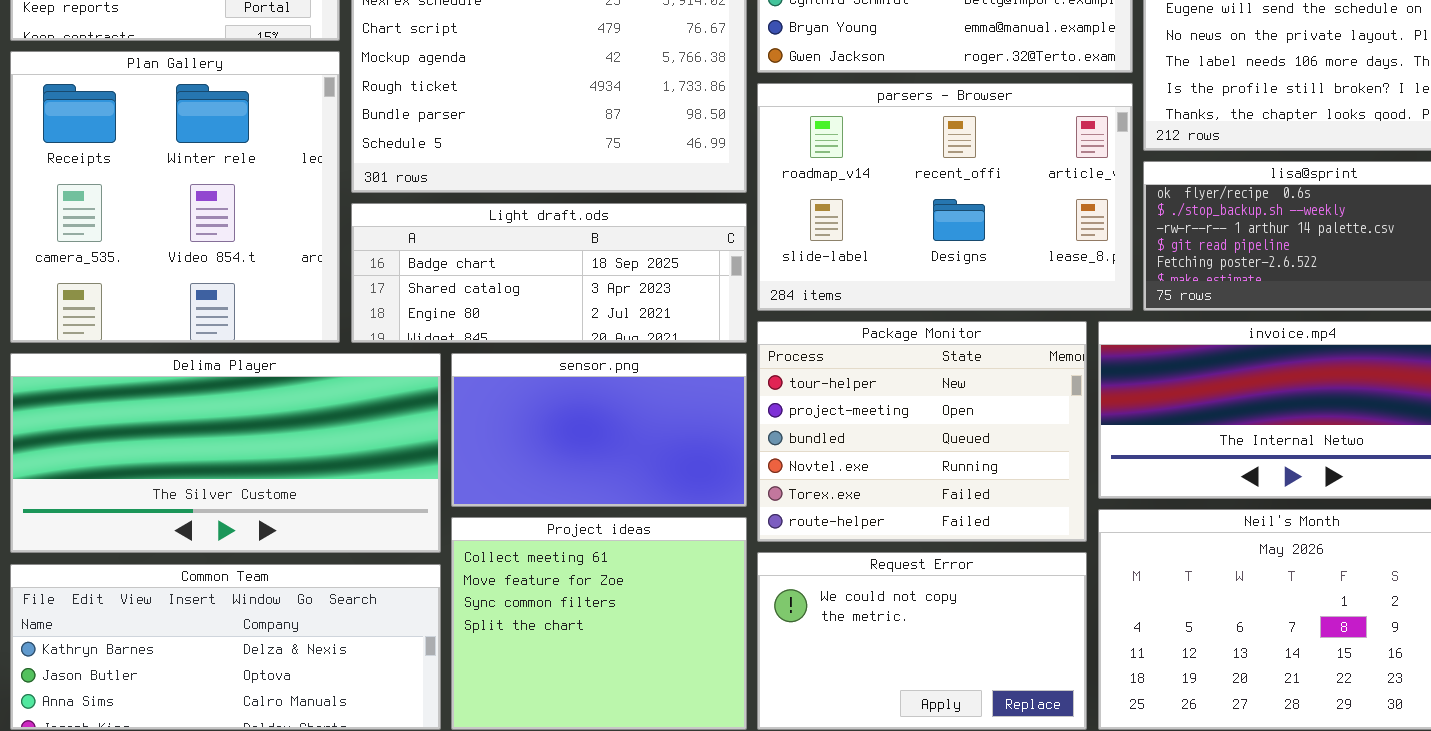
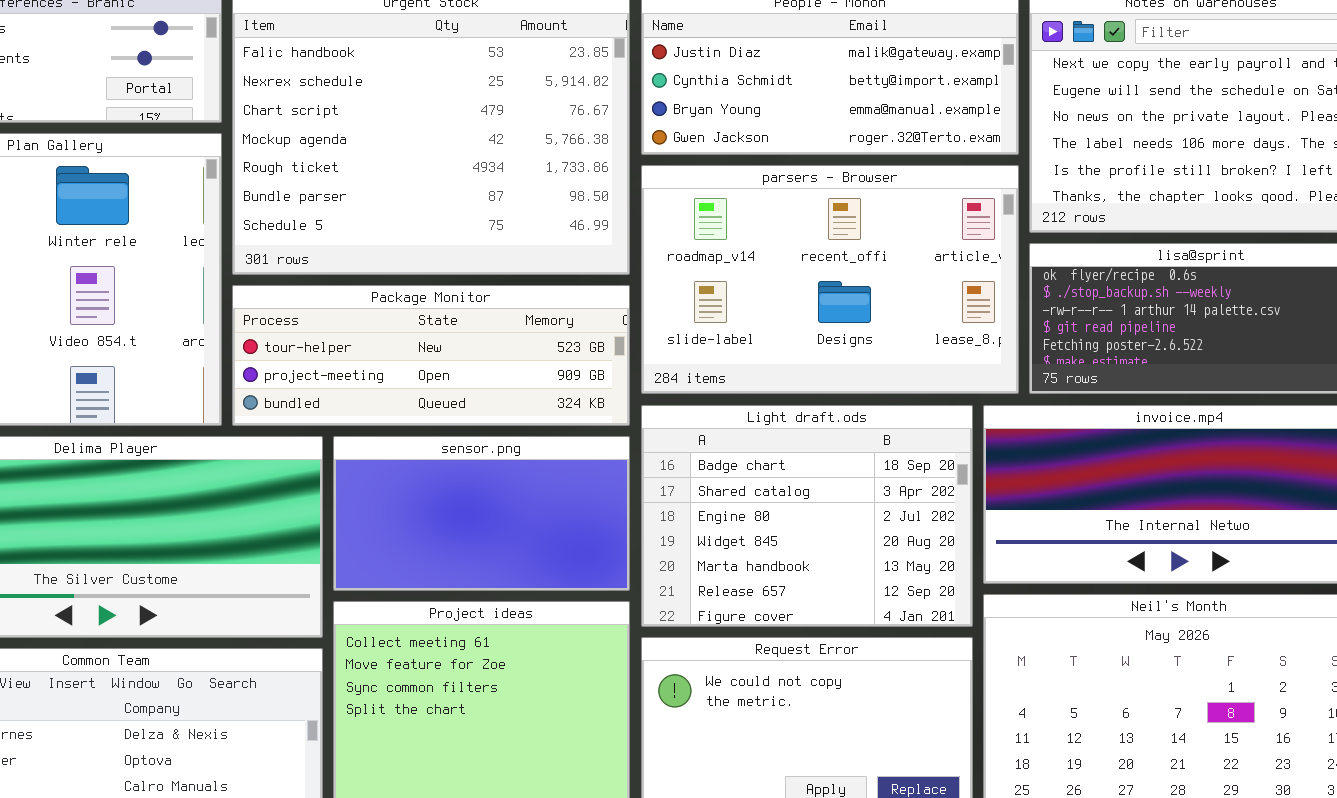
Light draft.ods: [351,203,747,343] -> [641,405,973,627], moved, resized
Package Monitor: [757,321,1087,542] -> [232,285,630,426], moved, resized

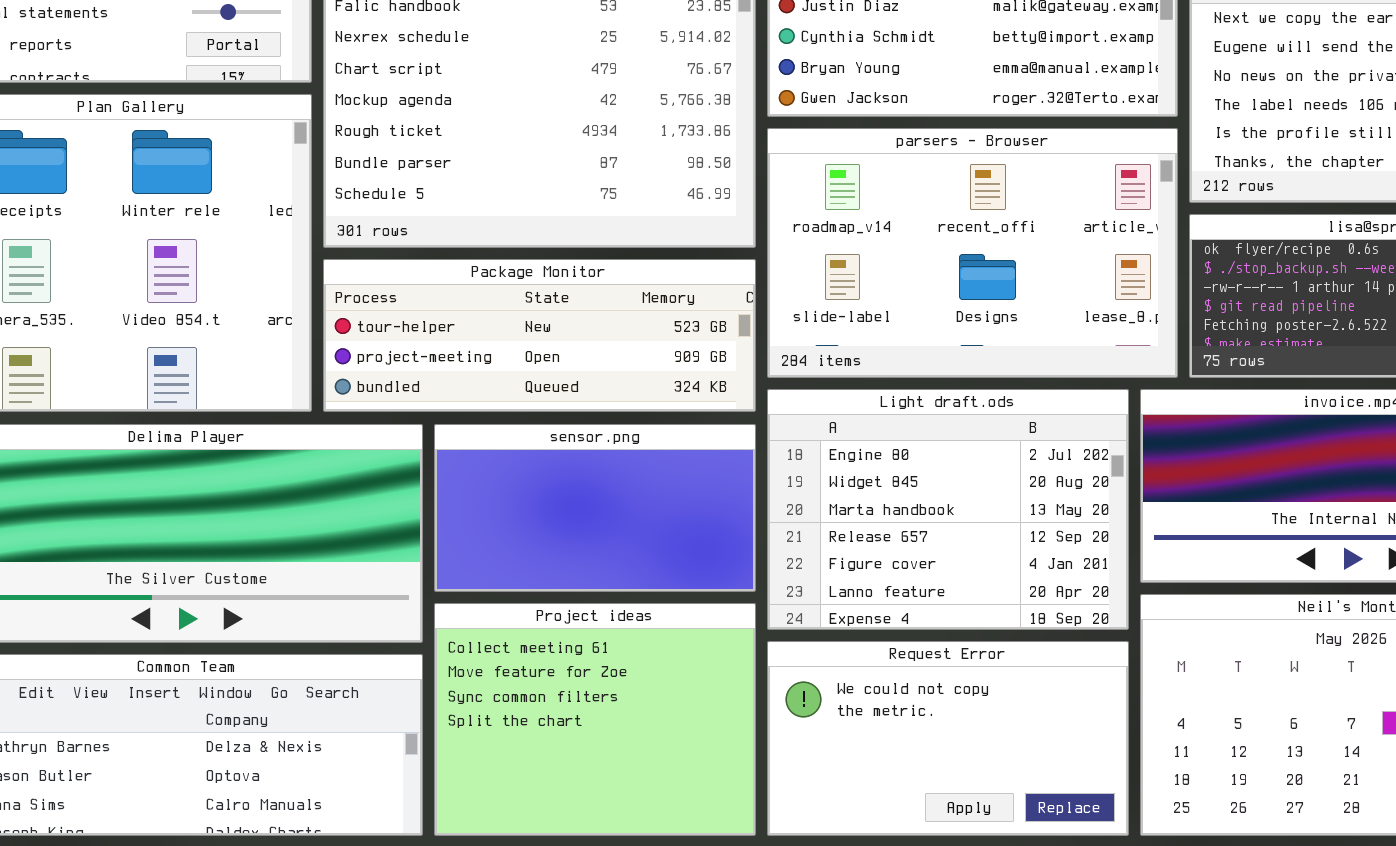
Light draft.ods: [641,405,973,627] -> [767,389,1129,630], scrolled down 2 rows

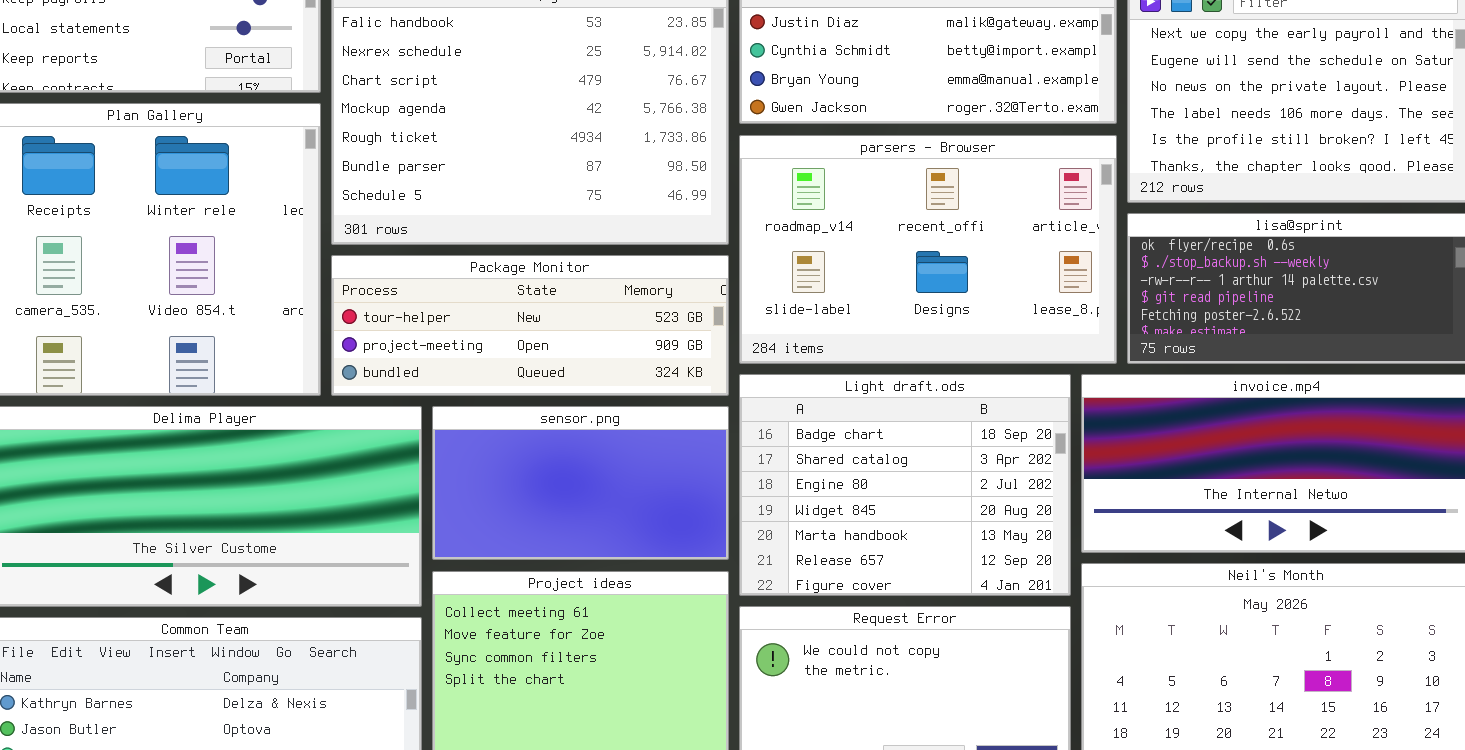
Light draft.ods: [767,389,1129,630] -> [739,374,1071,596], scrolled up 2 rows

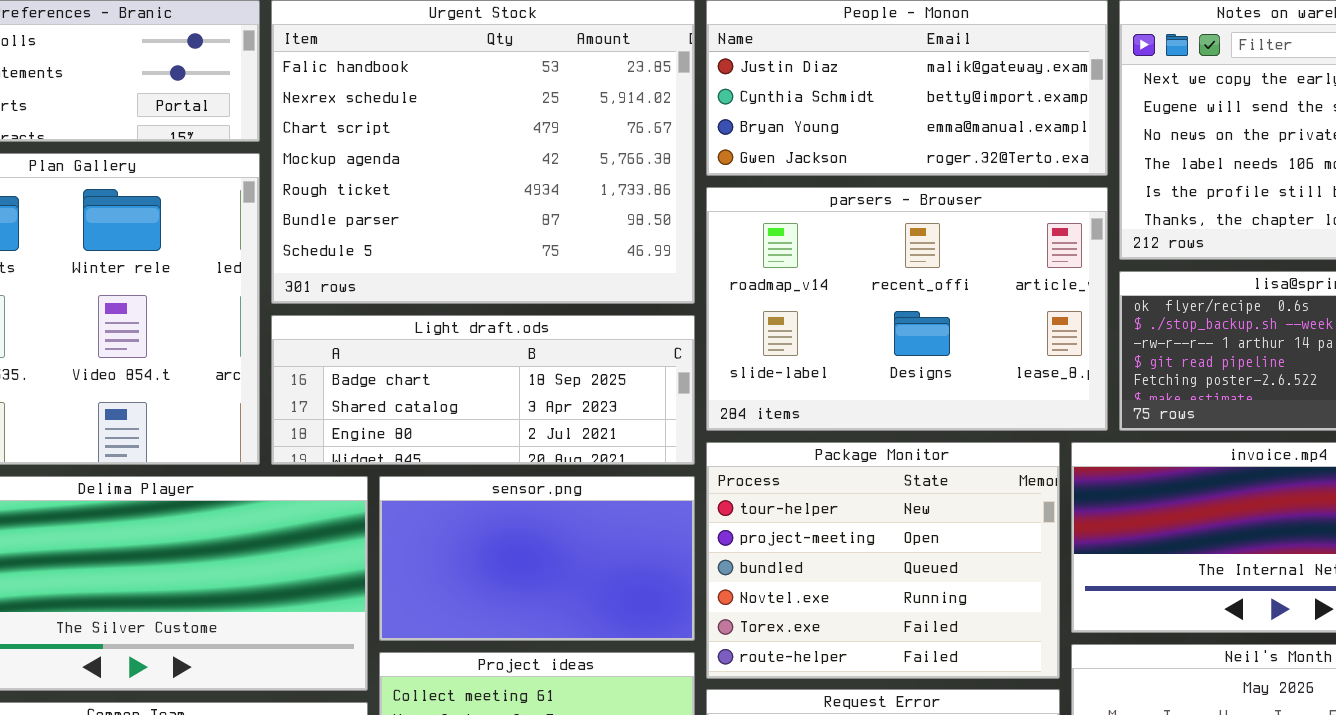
Package Monitor: [331,255,729,396] -> [706,442,1060,679], moved, resized
Light draft.ods: [739,374,1071,596] -> [271,315,695,465], moved, resized

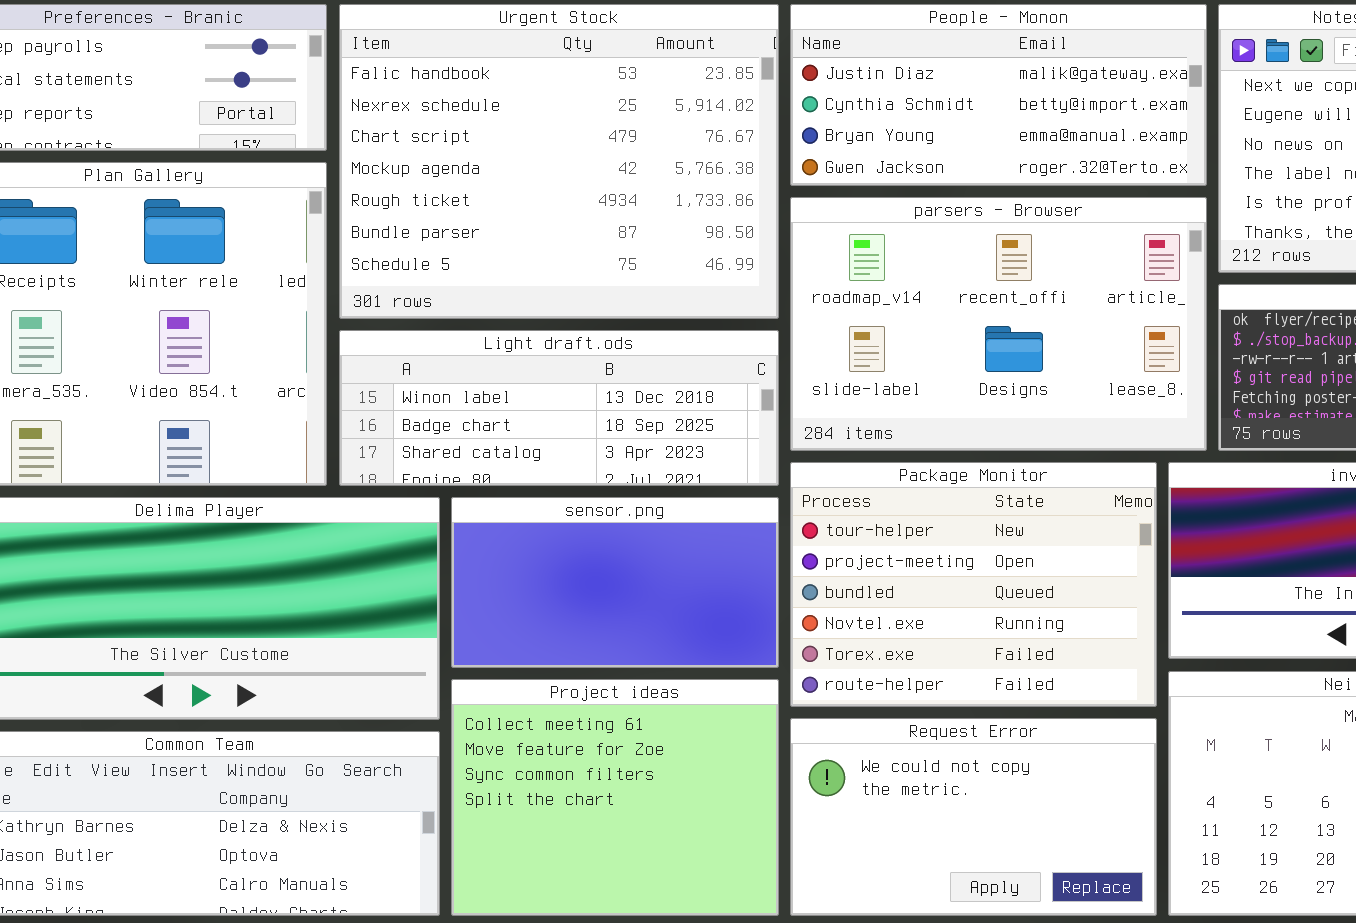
Light draft.ods: [271,315,695,465] -> [339,330,779,486], scrolled up 1 row

